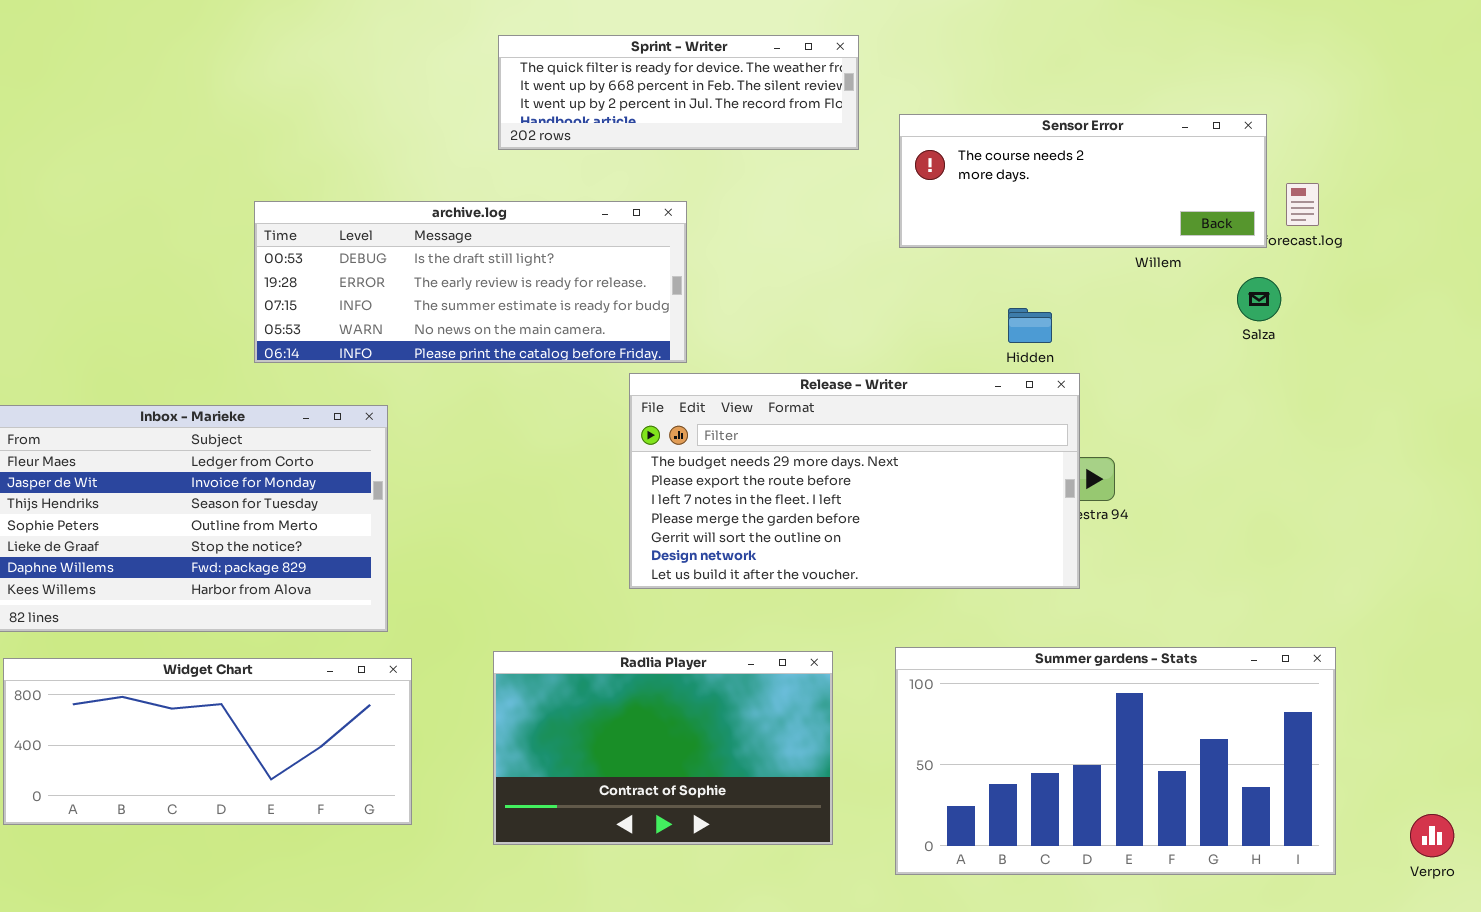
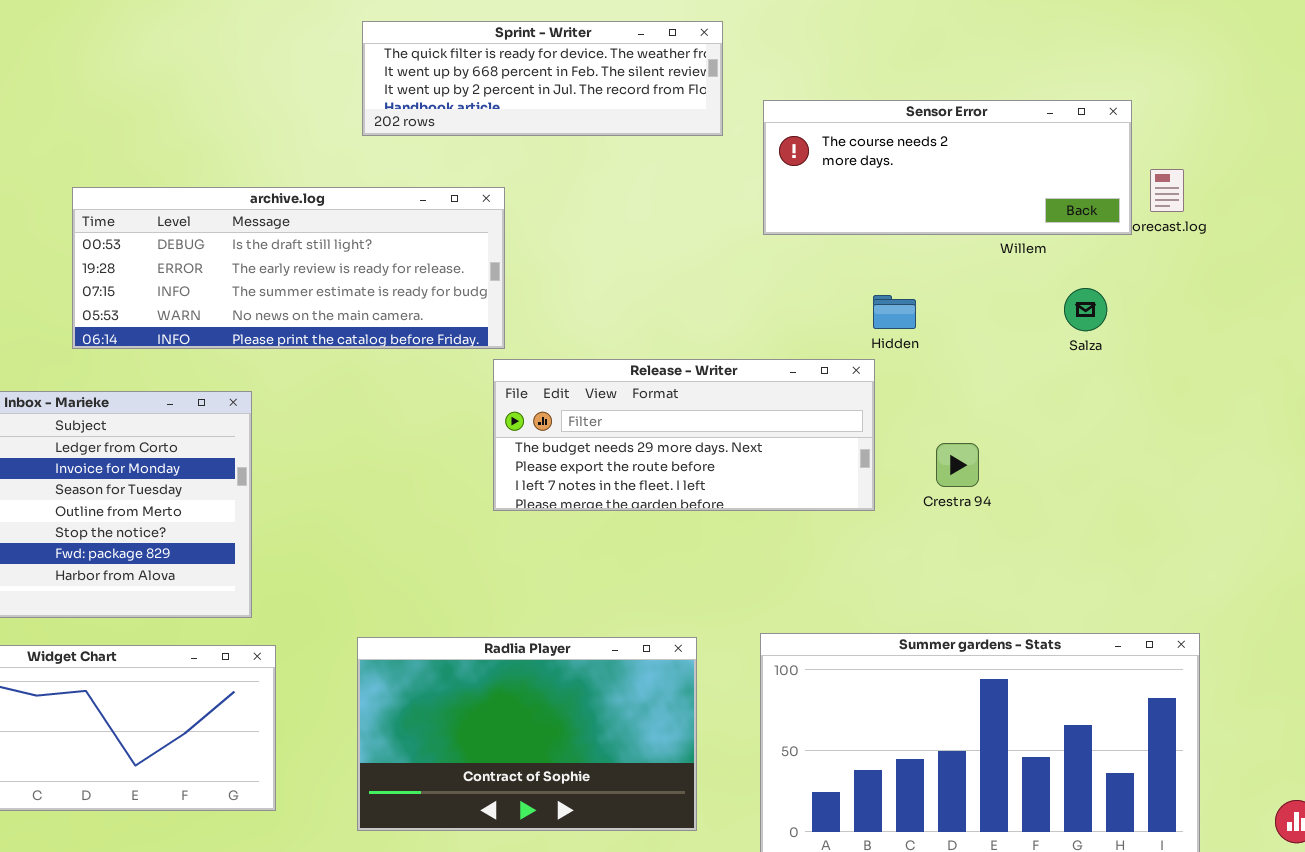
archive.log: [254,201,687,363] -> [72,187,505,349], moved
Salza: [1237,277,1281,321] -> [1064,288,1107,331], moved
Release - Writer: [629,373,1080,589] -> [493,359,875,511], resized

